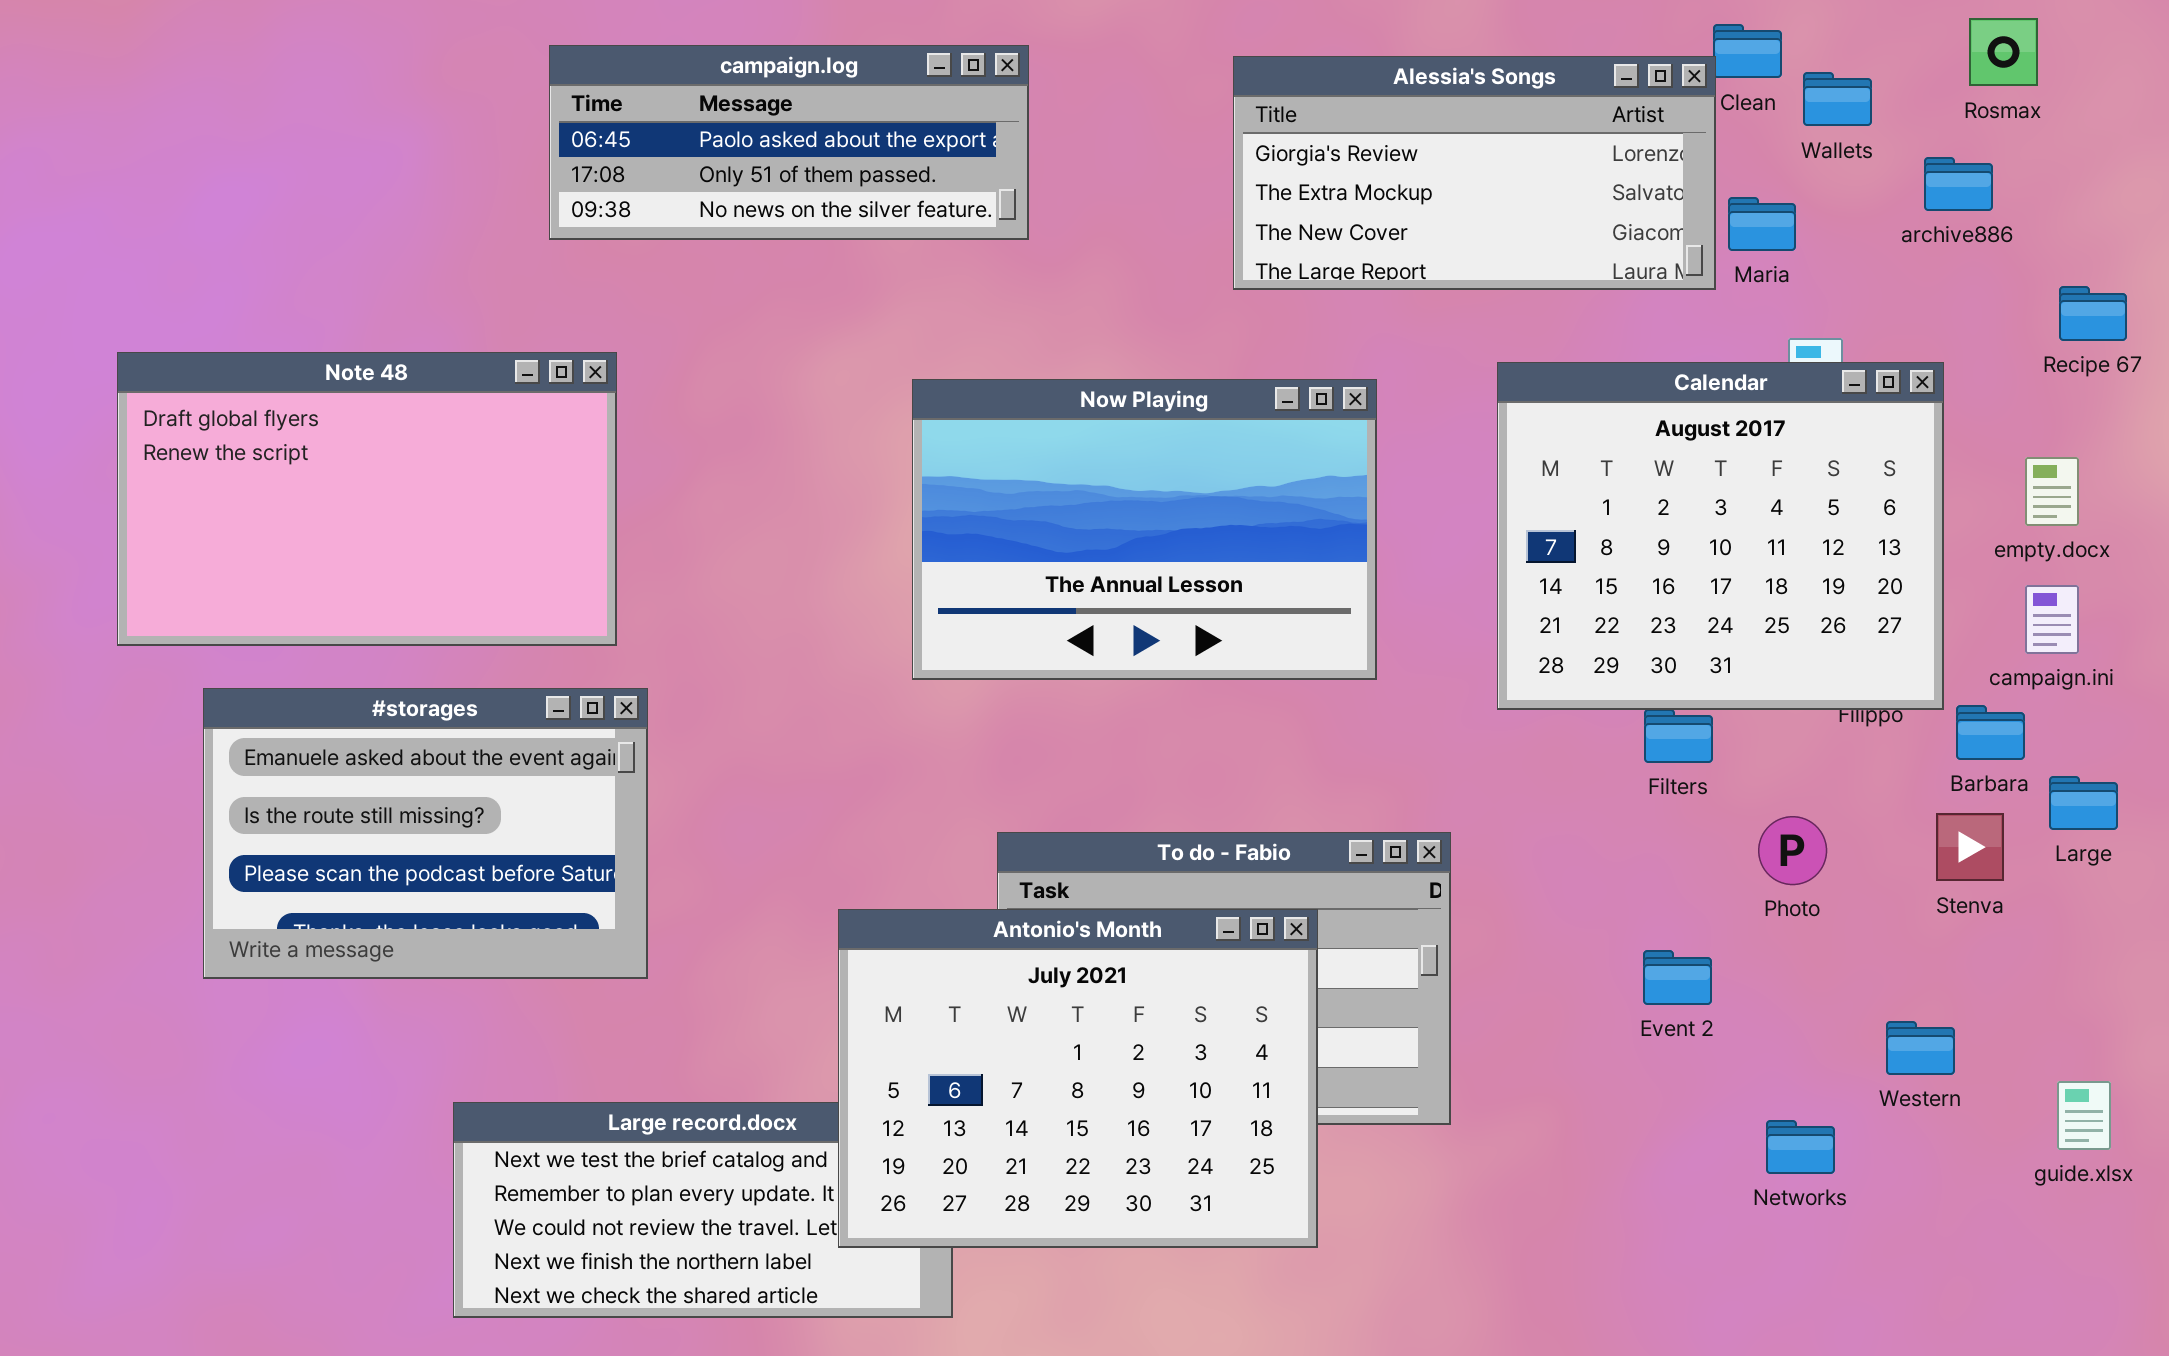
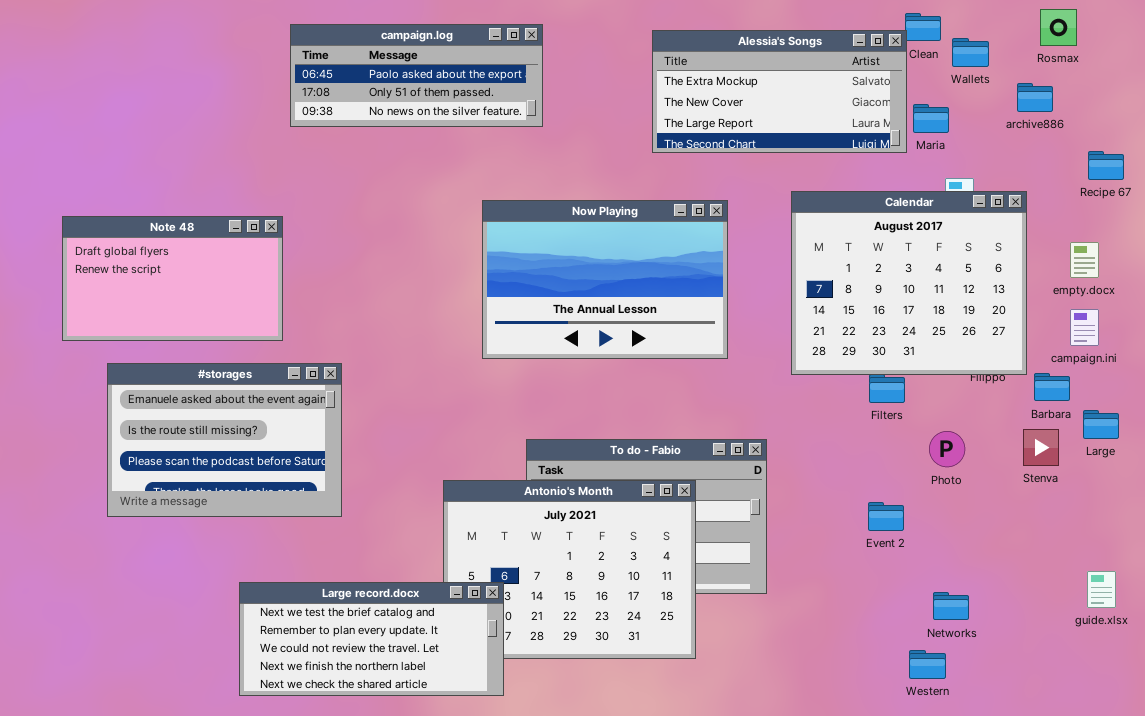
Alessia's Songs: [1233,56,1716,290] -> [652,30,907,153], scrolled down 1 row
Note 48: [117,352,617,646] -> [62,216,283,341], resized
Western: [1886,1021,1955,1075] -> [909,650,946,679], moved
Large record.docx: [453,1102,953,1318] -> [239,582,504,696], raised

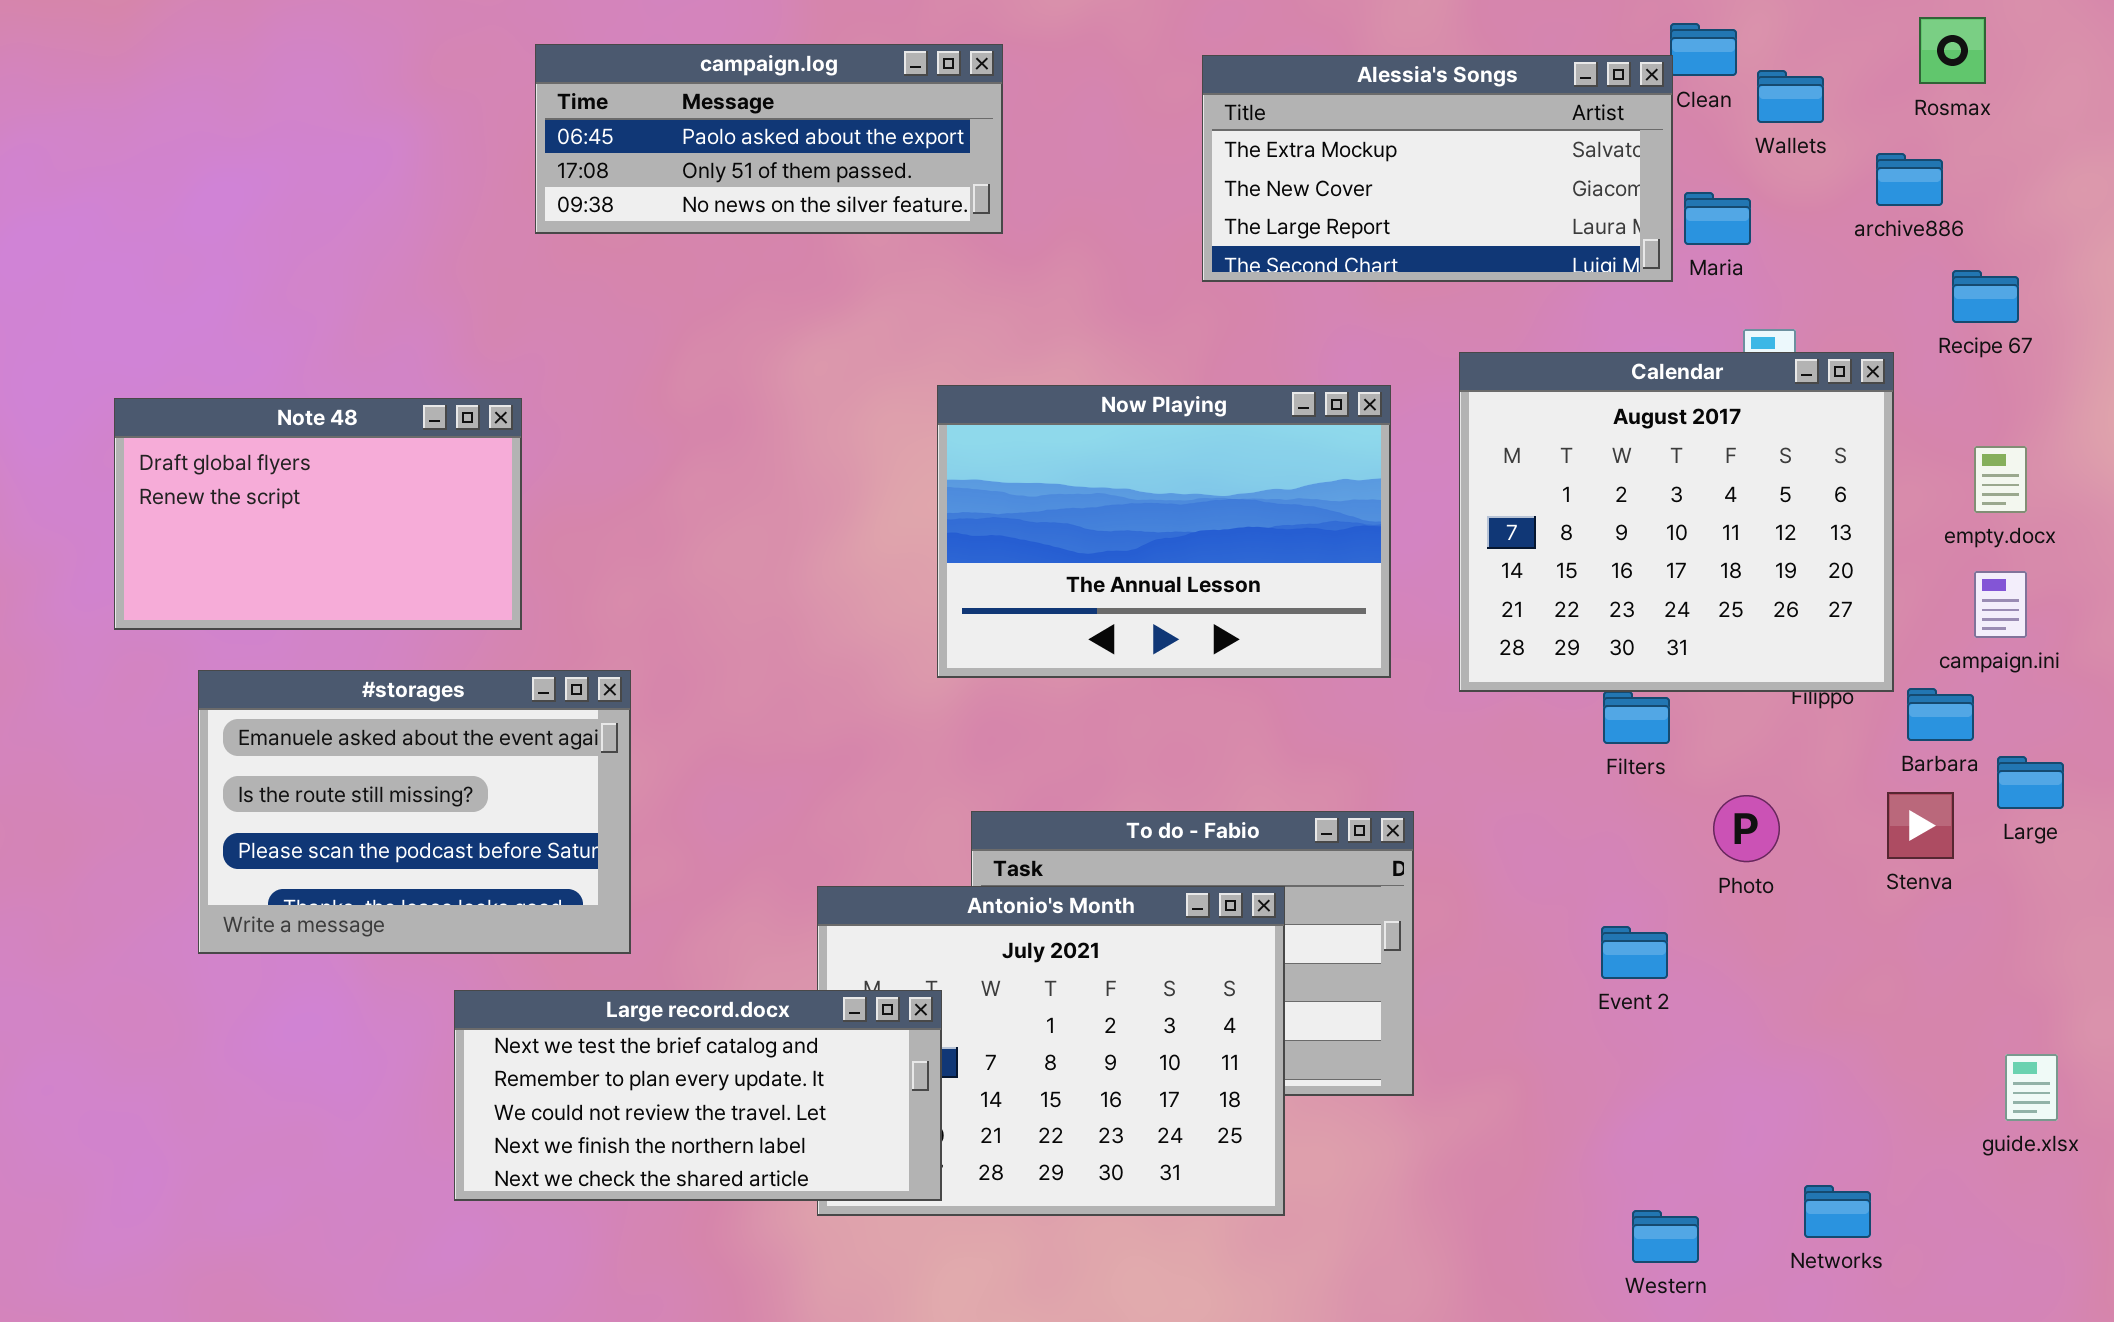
Recipe 67: [1088,151,1124,180] -> [1952,270,2019,323], moved
Now Playing: [482,200,728,359] -> [937,385,1391,678], moved
Large record.docx: [239,582,504,696] -> [454,990,942,1201], moved
Networks: [933,592,969,620] -> [1804,1185,1871,1238], moved
Western: [909,650,946,679] -> [1632,1210,1699,1263], moved

